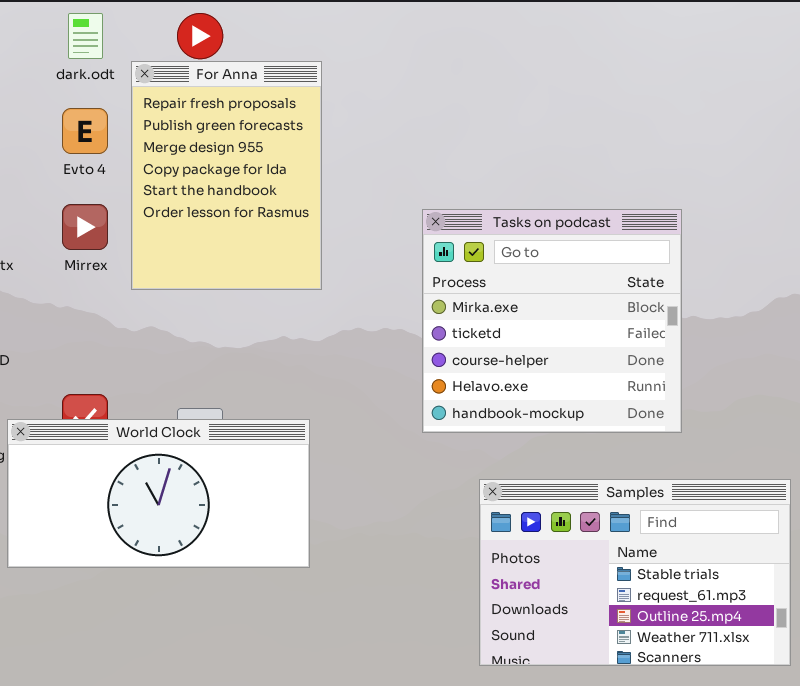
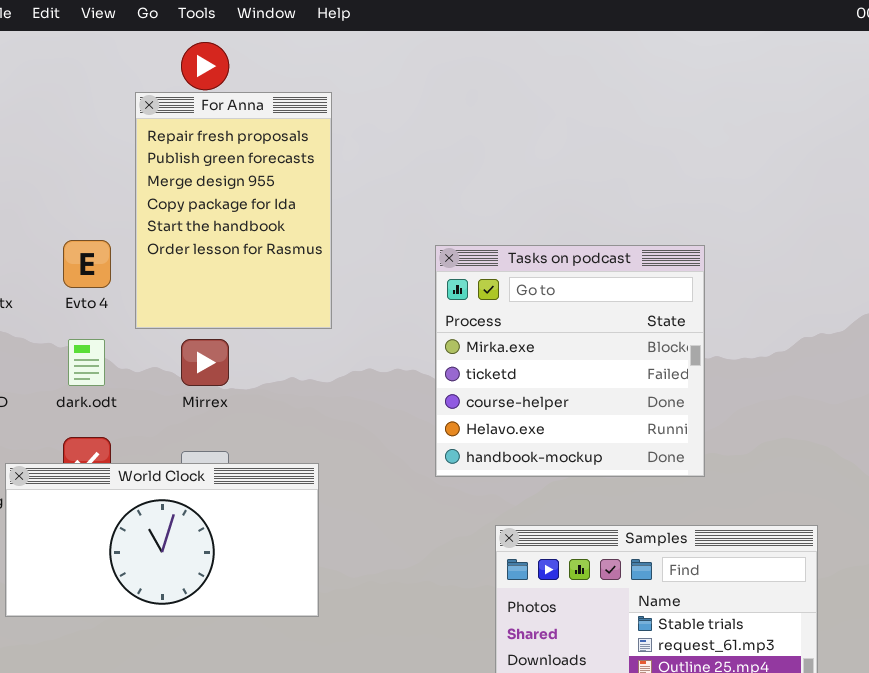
dark.odt: [68,13,103,59] -> [68,339,105,386], moved
Evto 4: [62,108,108,154] -> [63,240,111,288], moved
Mirrex: [62,204,108,250] -> [181,339,229,386], moved

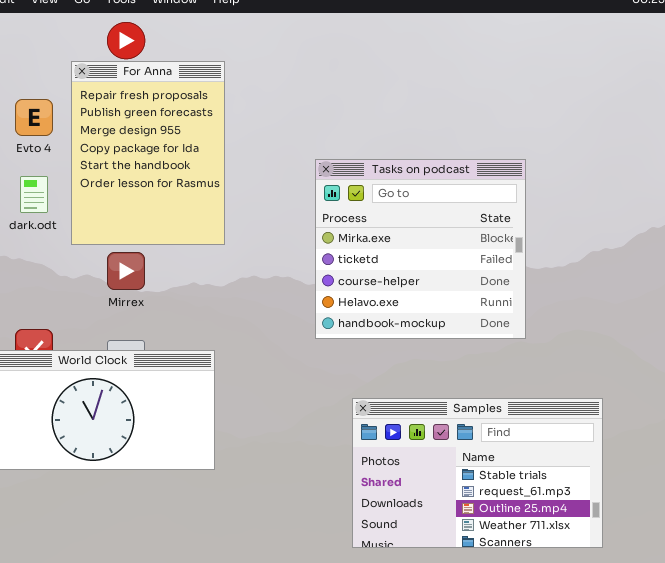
Evto 4: [63,240,111,288] -> [15,99,53,136], moved
Tasks on podcast: [435,245,705,477] -> [315,159,526,339], moved
dark.odt: [68,339,105,386] -> [20,176,48,213], moved

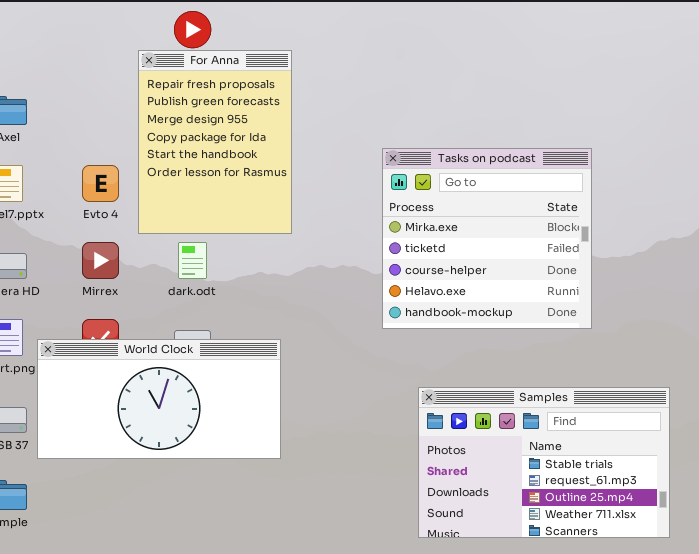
Evto 4: [15,99,53,136] -> [82,165,119,202], moved
dark.odt: [20,176,48,213] -> [178,242,207,279], moved
Mirrex: [107,252,145,290] -> [82,242,119,279], moved

